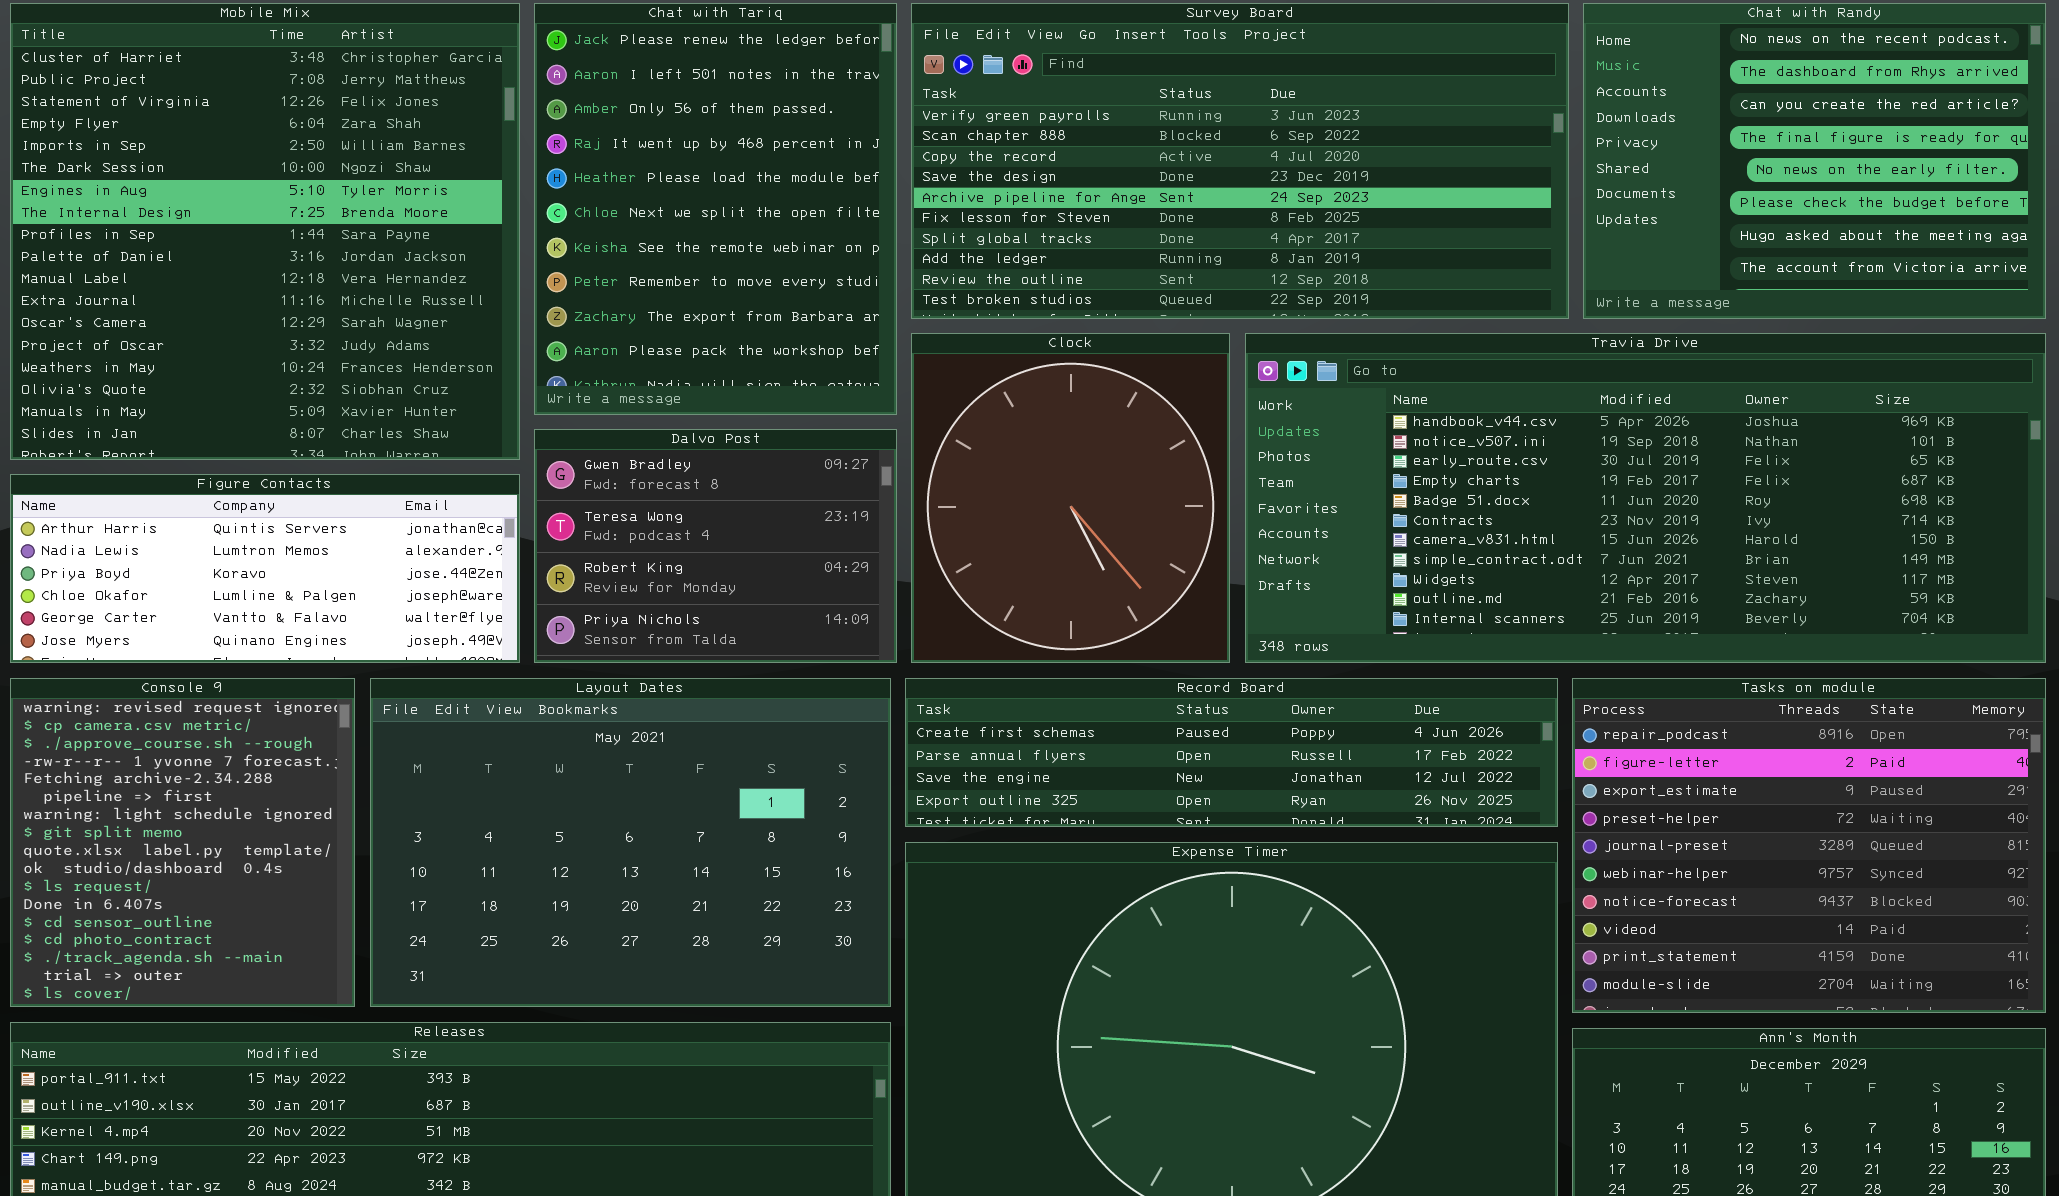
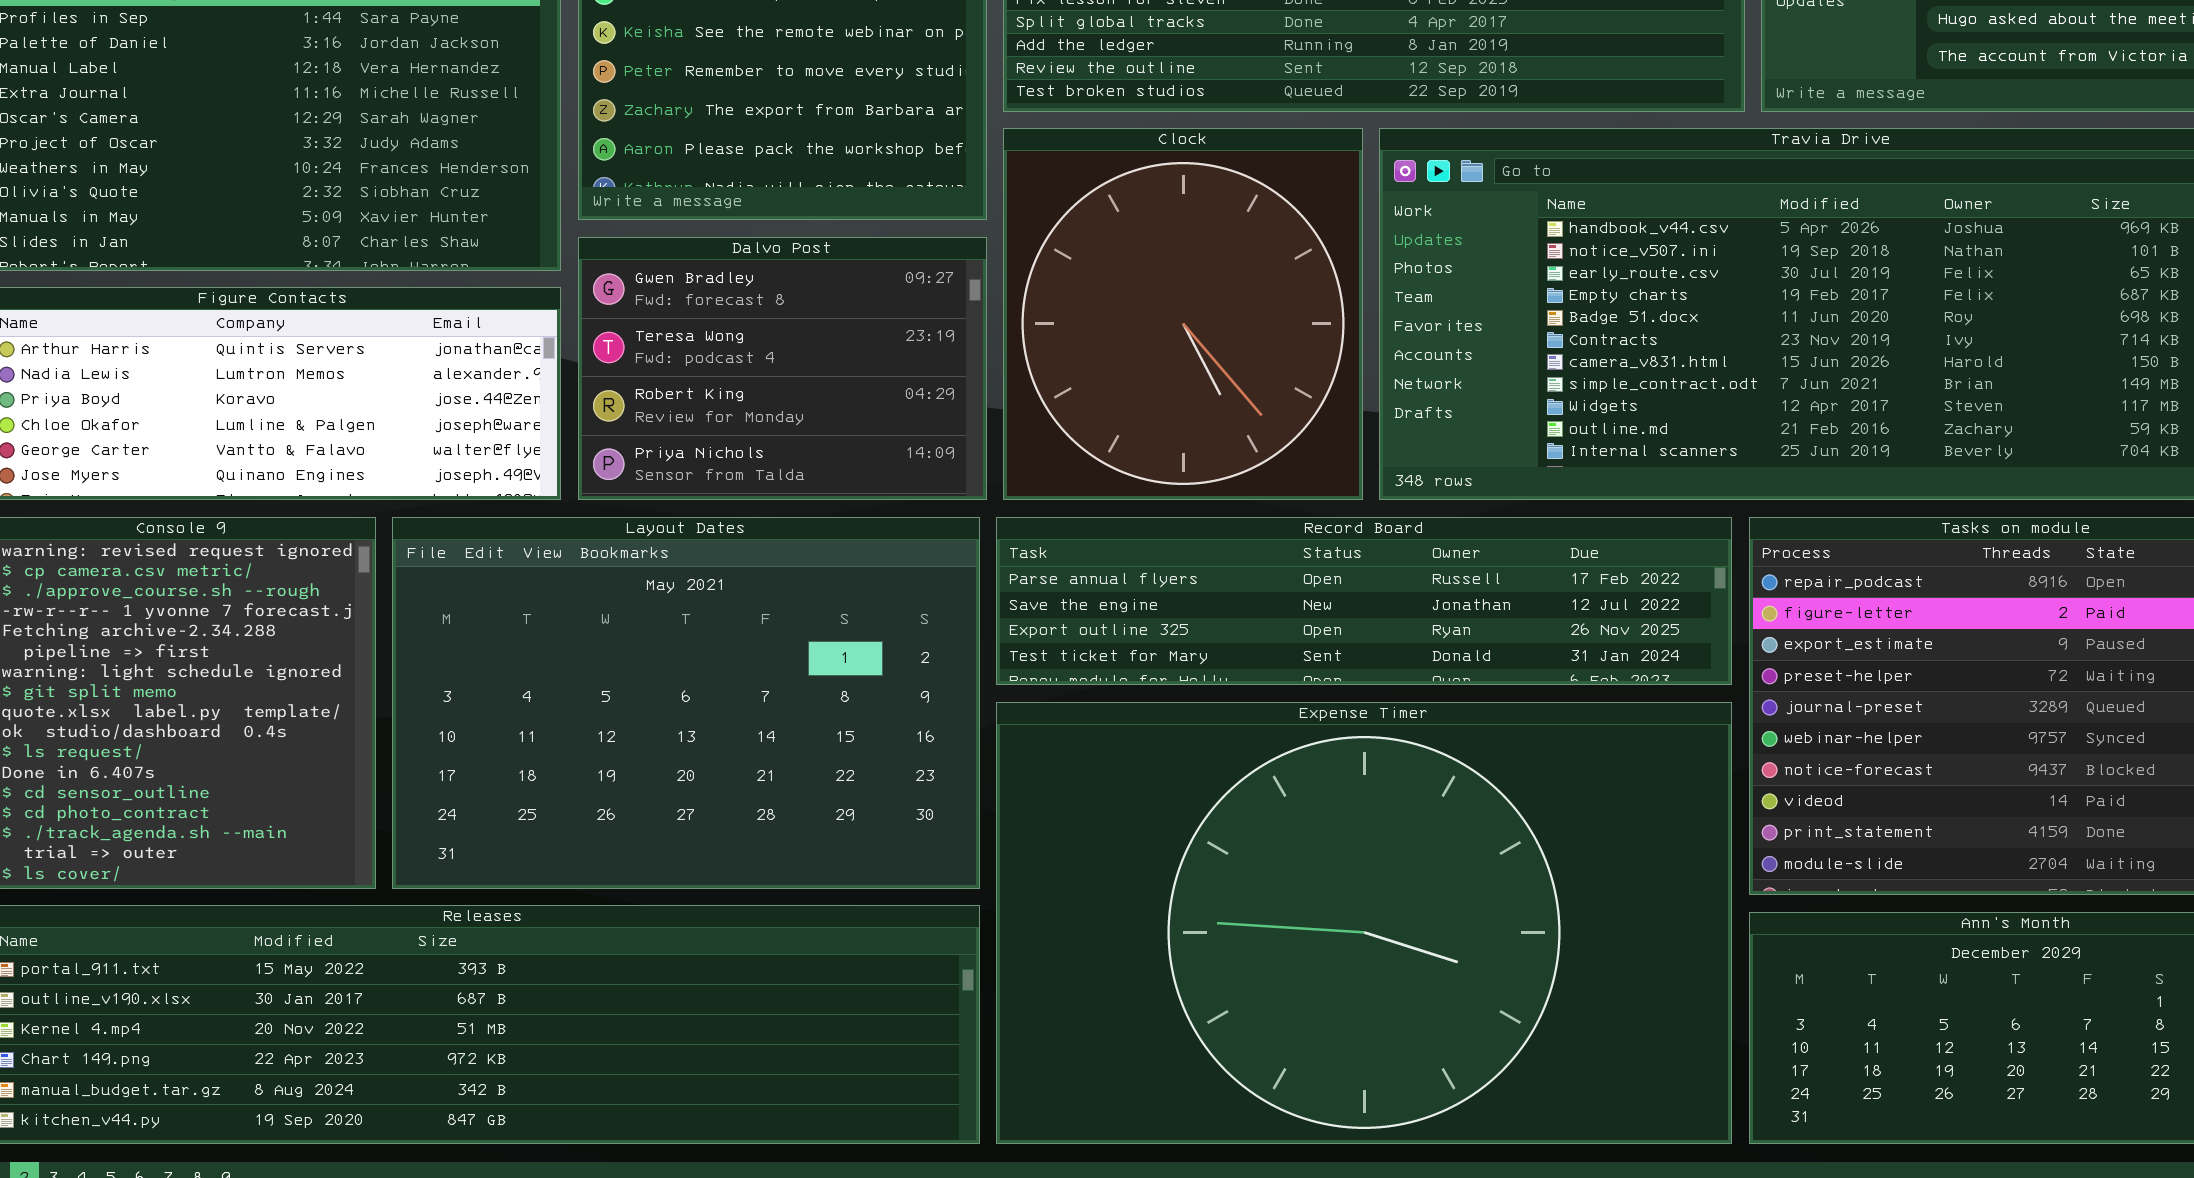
Record Board: [905,678,1558,827] -> [996,517,1732,685], scrolled down 1 row

